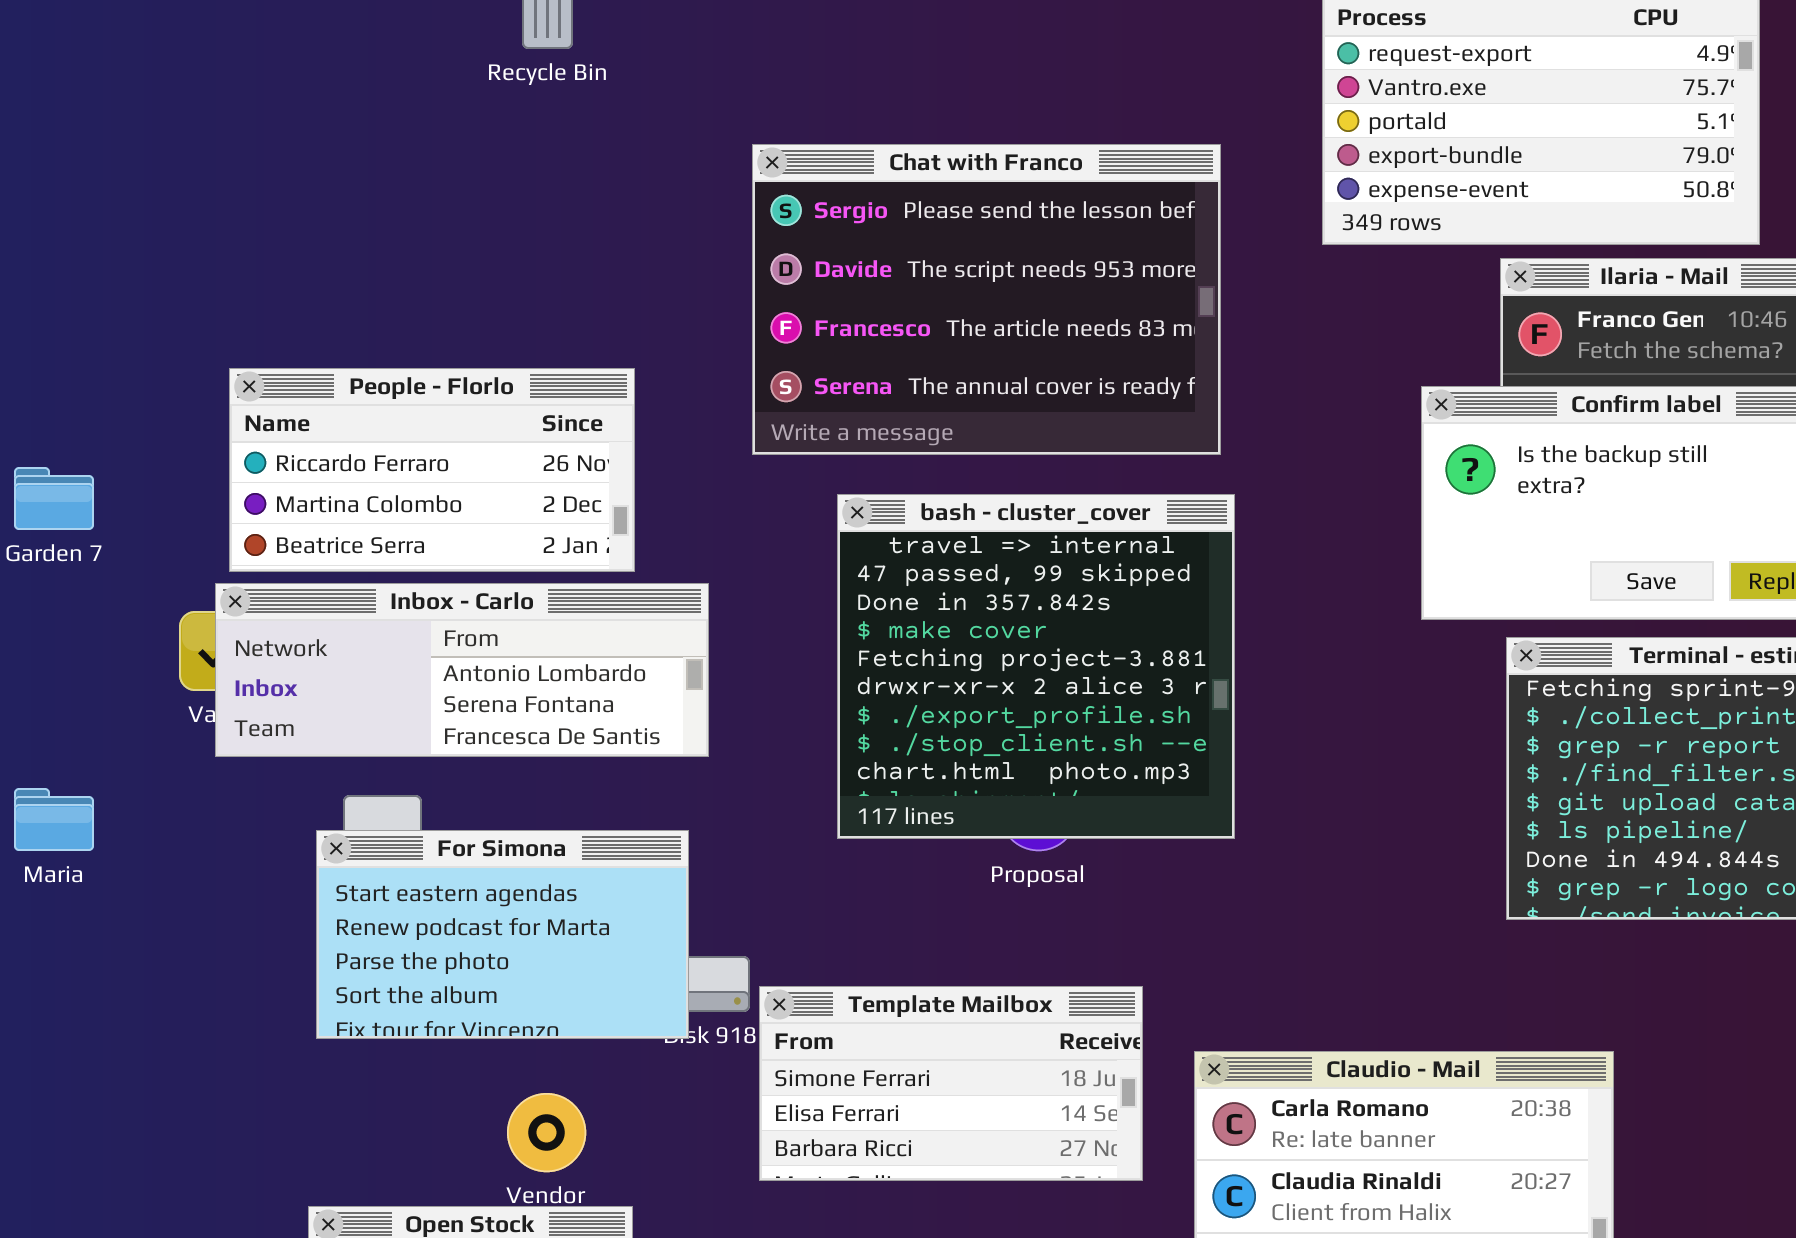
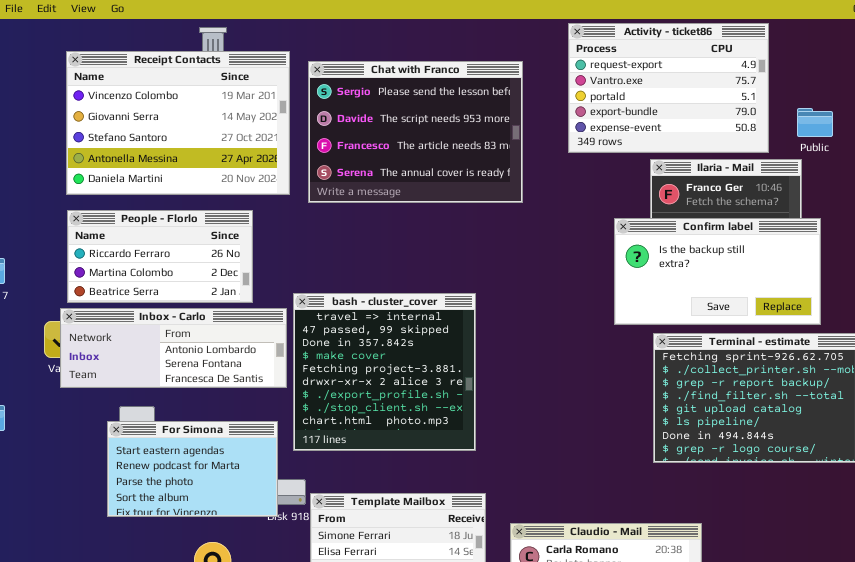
Receipt Contacts: none -> [66,51,290,195], opened
Chat with Franco: [752,144,1221,455] -> [308,61,523,203], moved
bash - cluster_cover: [837,494,1235,839] -> [293,293,476,451], moved

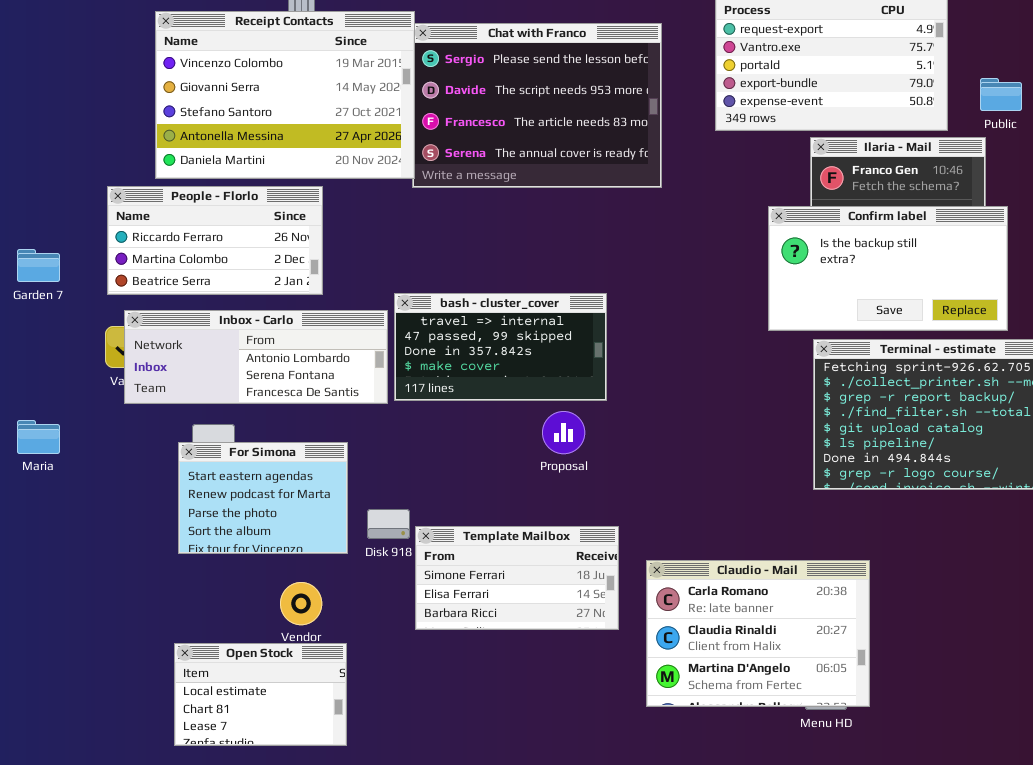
Receipt Contacts: [66,51,290,195] -> [155,11,415,179], moved
People - Florlo: [67,210,253,303] -> [107,186,323,295], moved
bash - cluster_cover: [293,293,476,451] -> [394,293,607,401], resized
For Simona: [107,421,278,517] -> [178,442,348,554], resized

